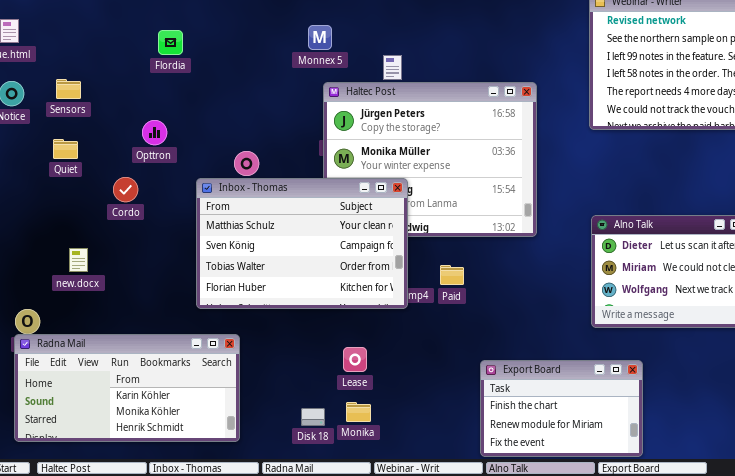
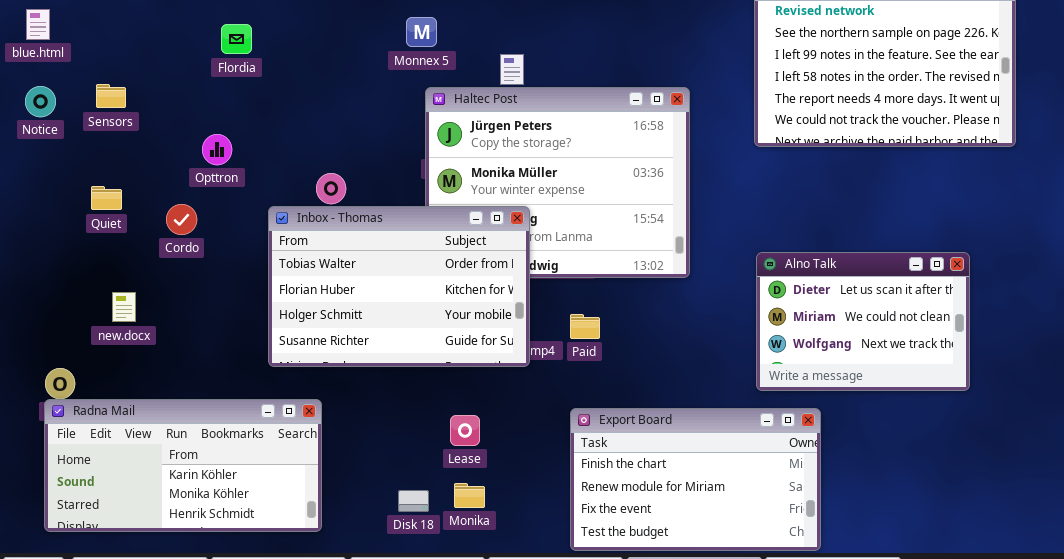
Quiet: [53,139,78,159] -> [91,186,122,210], moved
Inbox - Thomas: [196,178,408,309] -> [268,206,530,367], scrolled down 2 rows
Export Board: [480,360,643,457] -> [570,408,821,551], resized

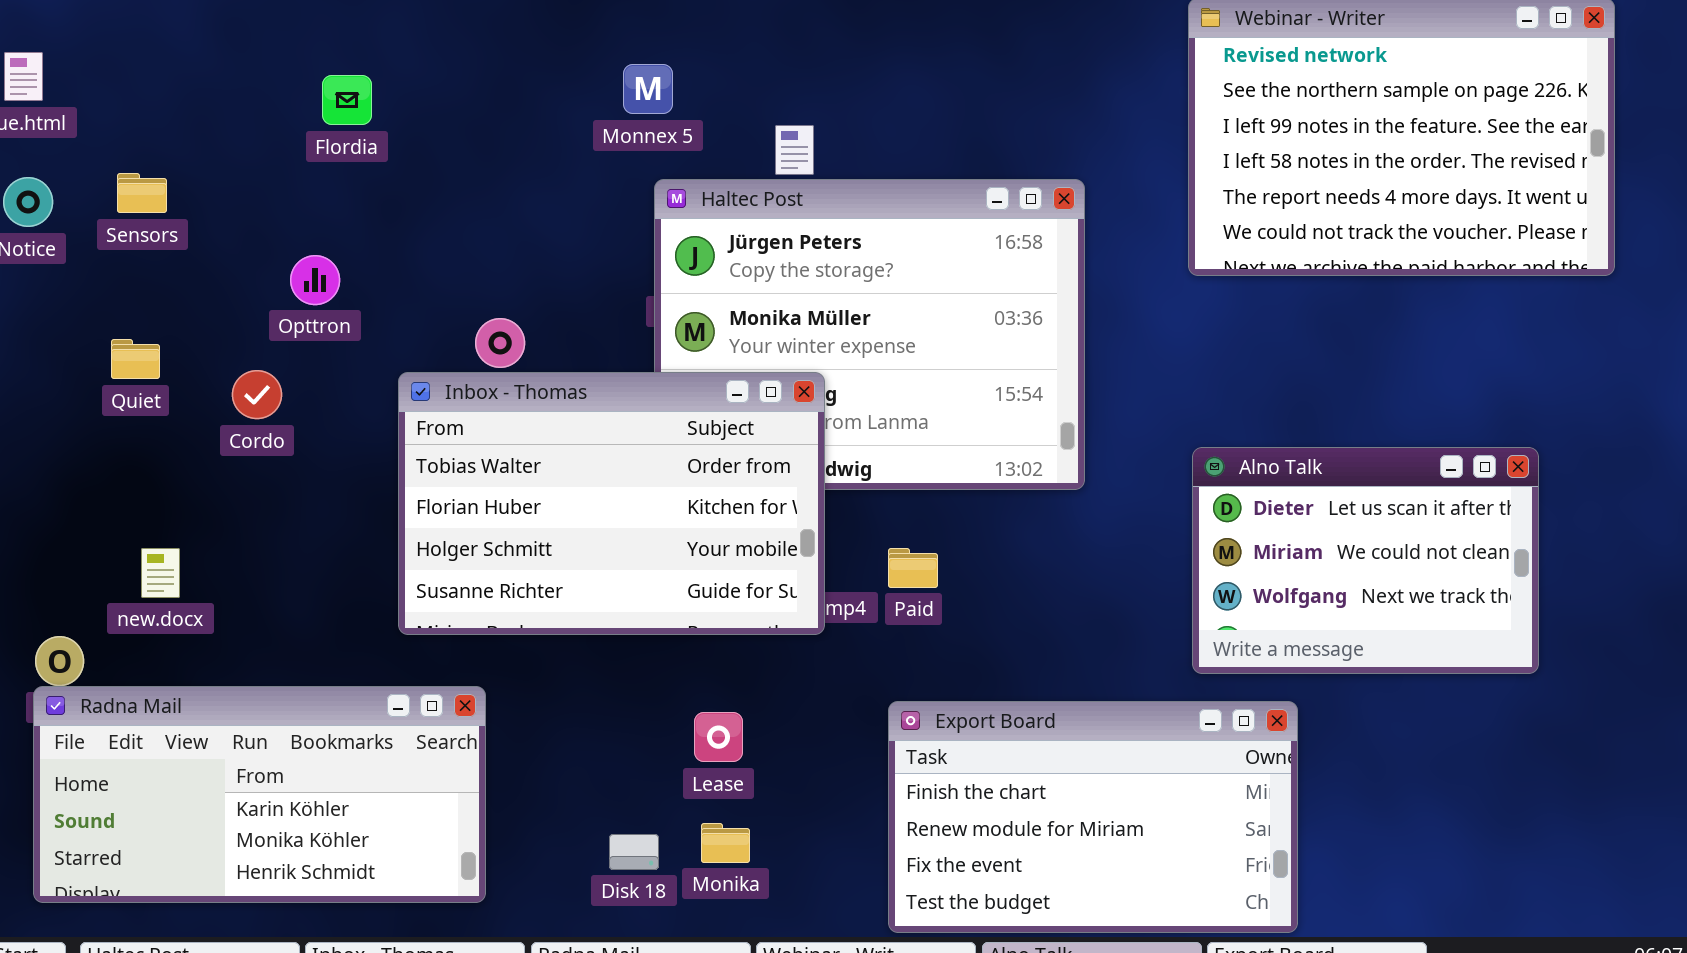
new.docx: [112,292,136,322] -> [141,548,180,598], moved

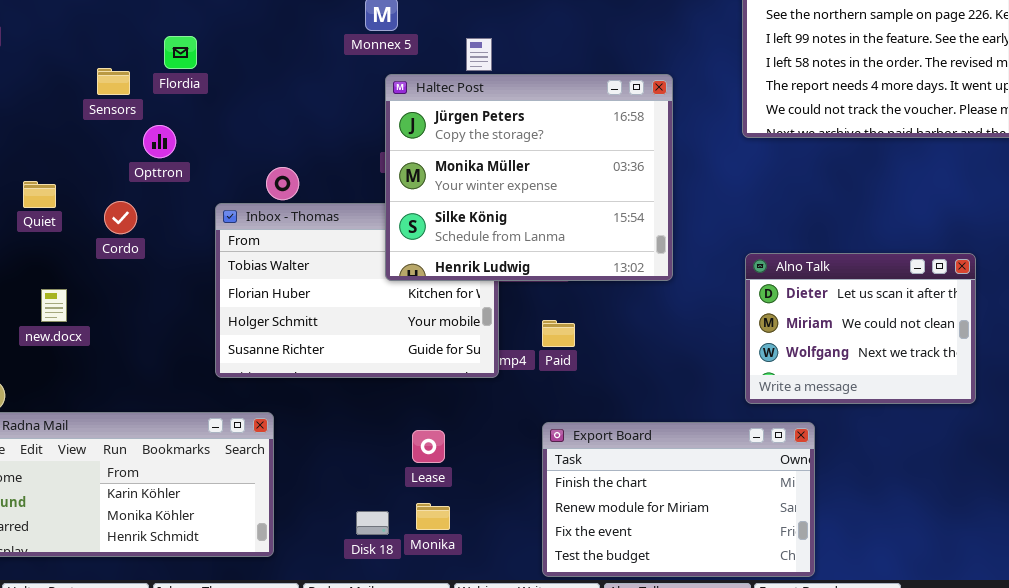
Flordia: [322,75,372,125] -> [164,36,197,69], moved
Sensors: [117,173,167,213] -> [97,68,130,95], moved
Haltec Post: [654,179,1085,490] -> [385,74,673,281], raised
new.docx: [141,548,180,598] -> [41,289,67,322], moved

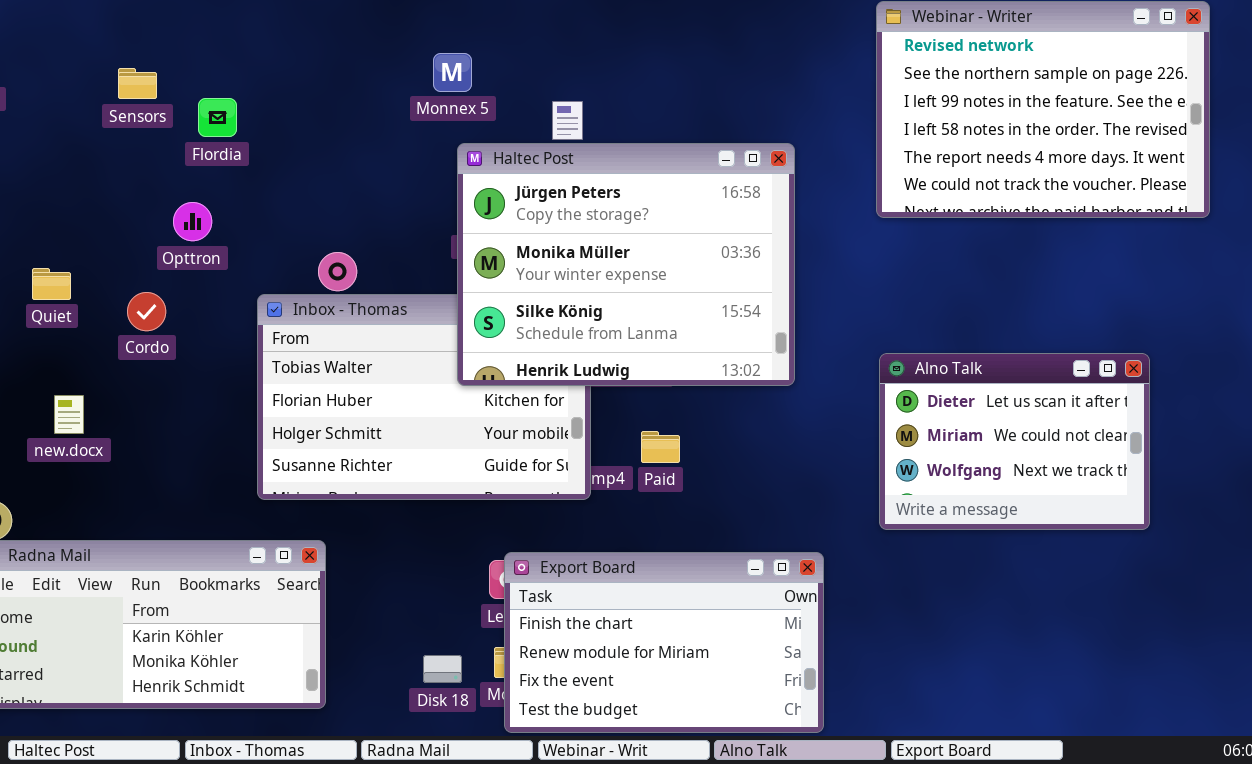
Sensors: [97,68,130,95] -> [118,68,157,99], moved
Export Board: [542,422,815,577] -> [504,552,824,733], moved

